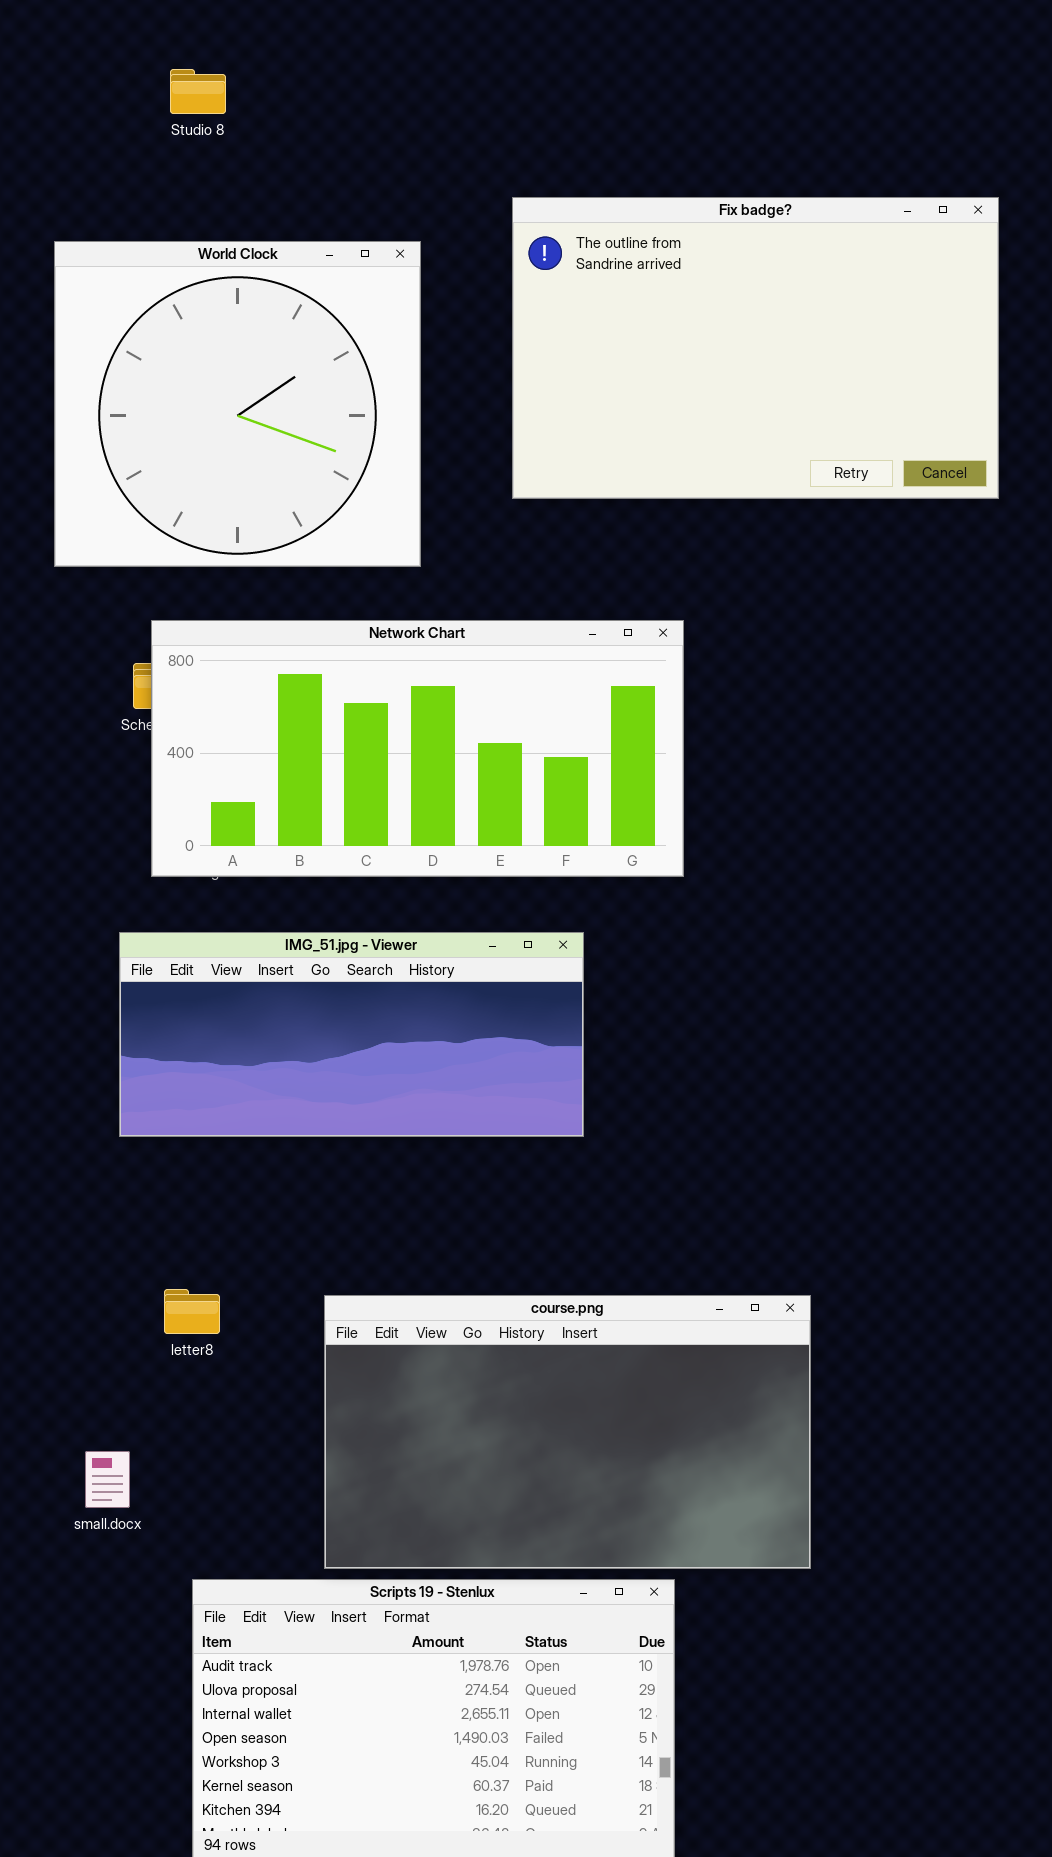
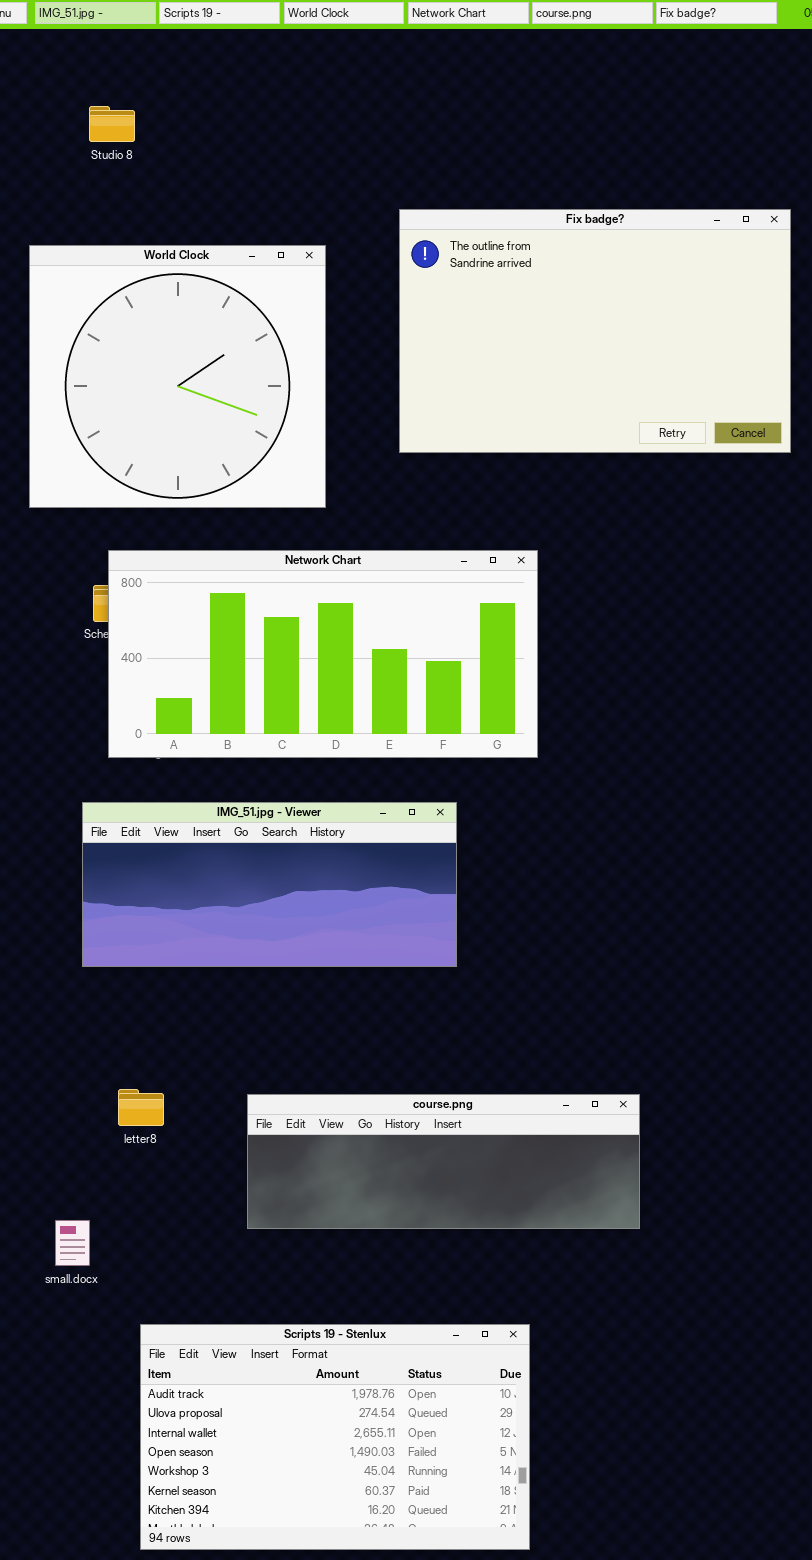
Studio 8: [170,69,226,114] -> [89,106,135,142], moved
course.png: [324,1295,811,1569] -> [247,1094,640,1229], resized

